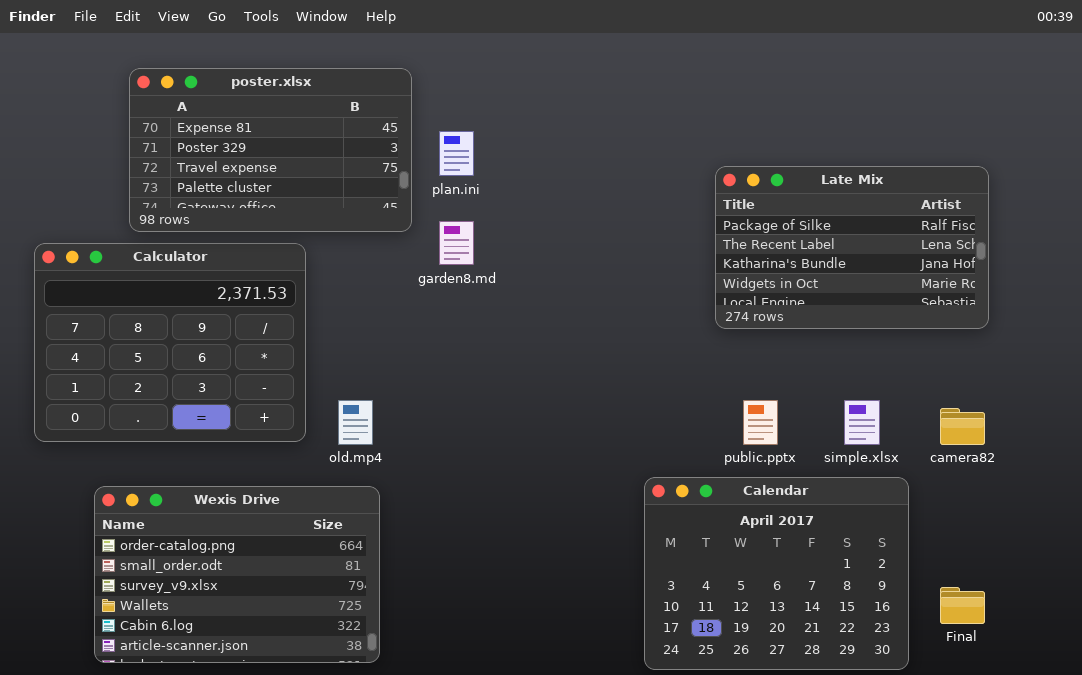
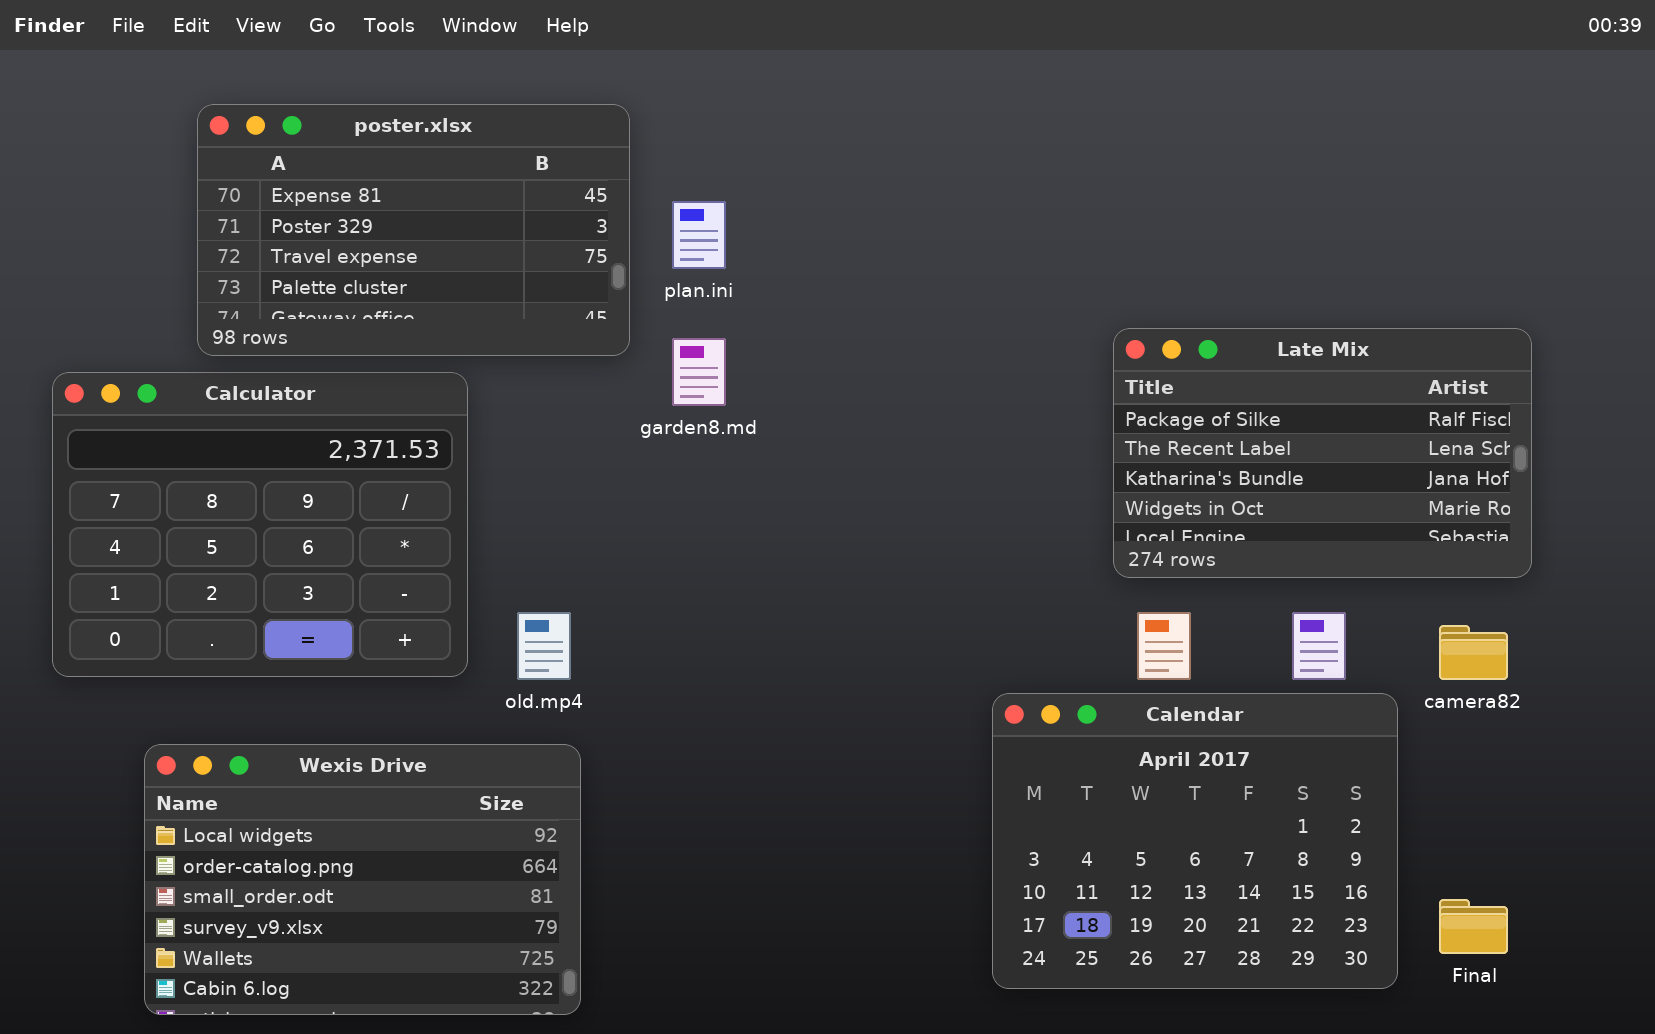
Late Mix: [715,166,989,329] -> [1113,328,1532,578], moved
Calendar: [644,477,909,670] -> [992,693,1398,989], moved
Wexis Drive: [94,486,380,663] -> [144,744,581,1015], scrolled up 1 row

